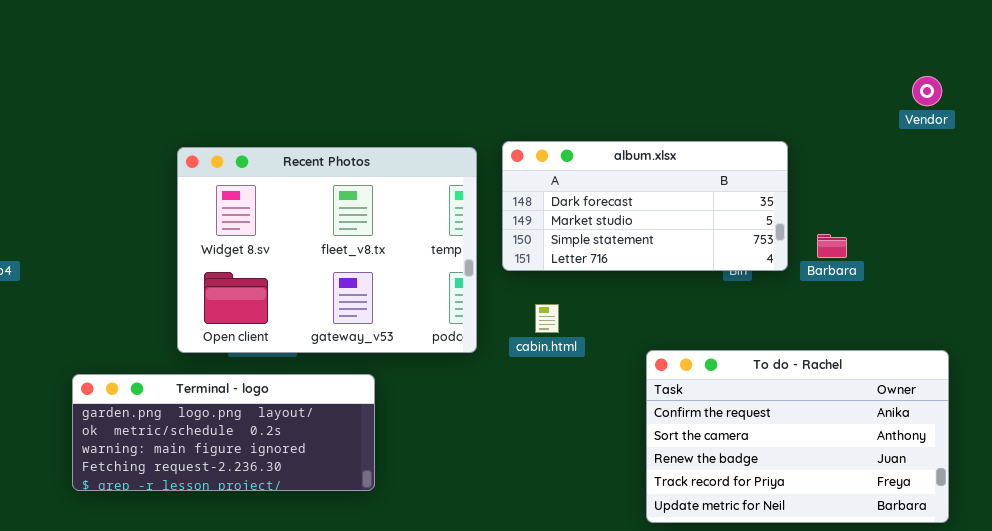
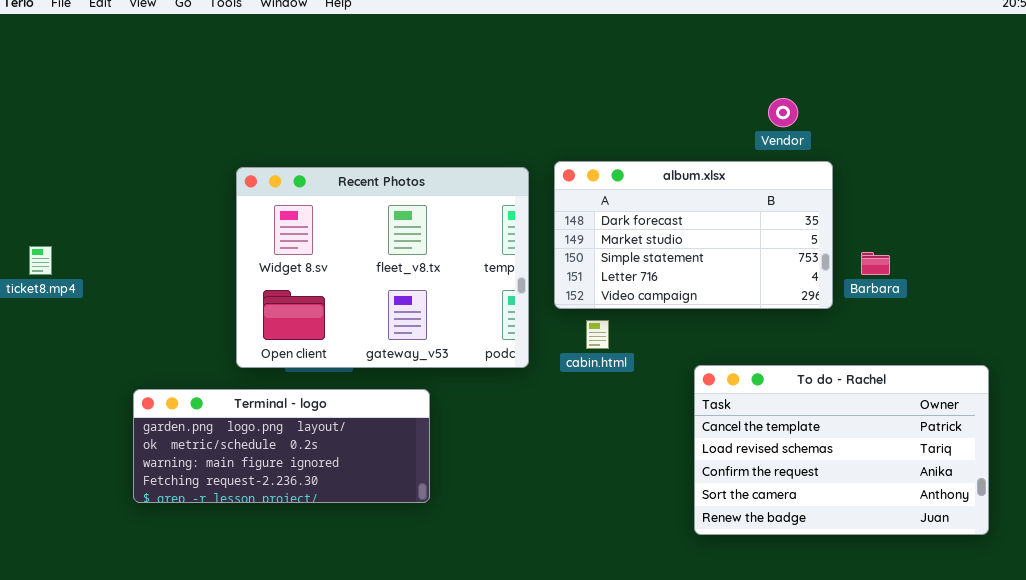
Vendor: [912,76,942,106] -> [768,98,798,127], moved
album.xlsx: [502,141,788,271] -> [554,161,833,309], resized
To do - Rachel: [646,350,949,523] -> [694,365,989,535], scrolled up 2 rows

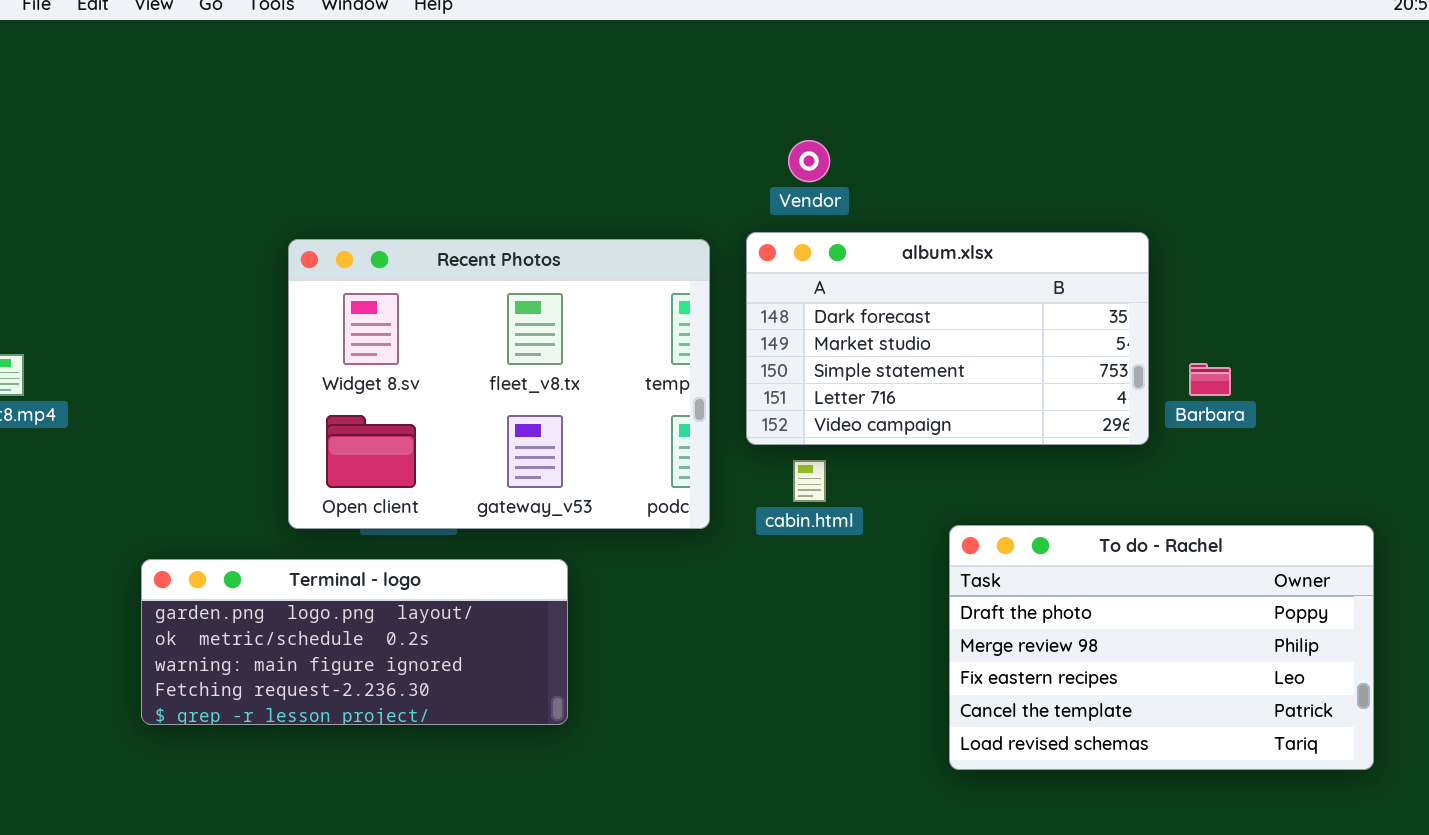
Vendor: [768,98,798,127] -> [788,140,830,182], moved
To do - Rachel: [694,365,989,535] -> [949,525,1374,770], scrolled up 3 rows

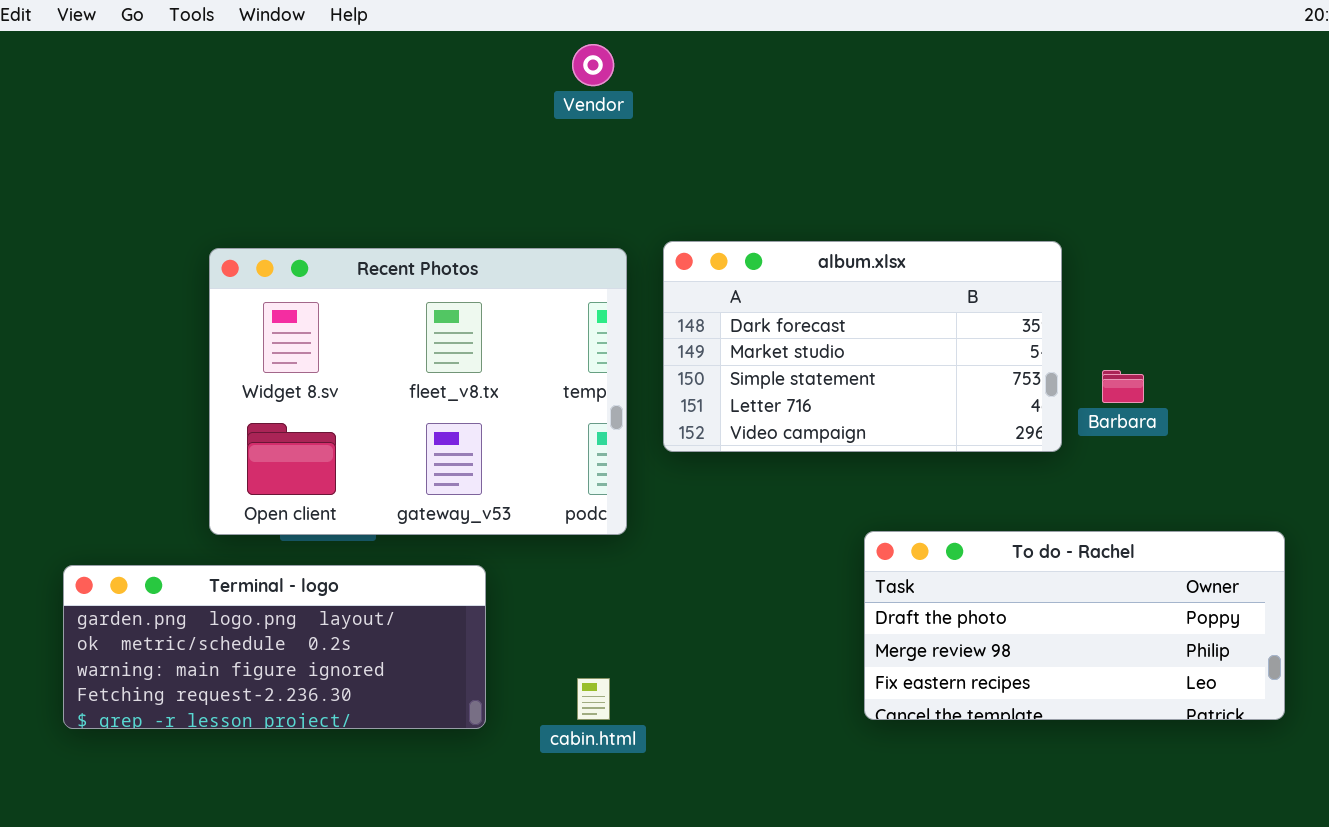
Vendor: [788,140,830,182] -> [572,44,614,86], moved
cabin.html: [793,460,826,502] -> [577,678,610,720], moved
To do - Rachel: [949,525,1374,770] -> [864,531,1285,720], resized

